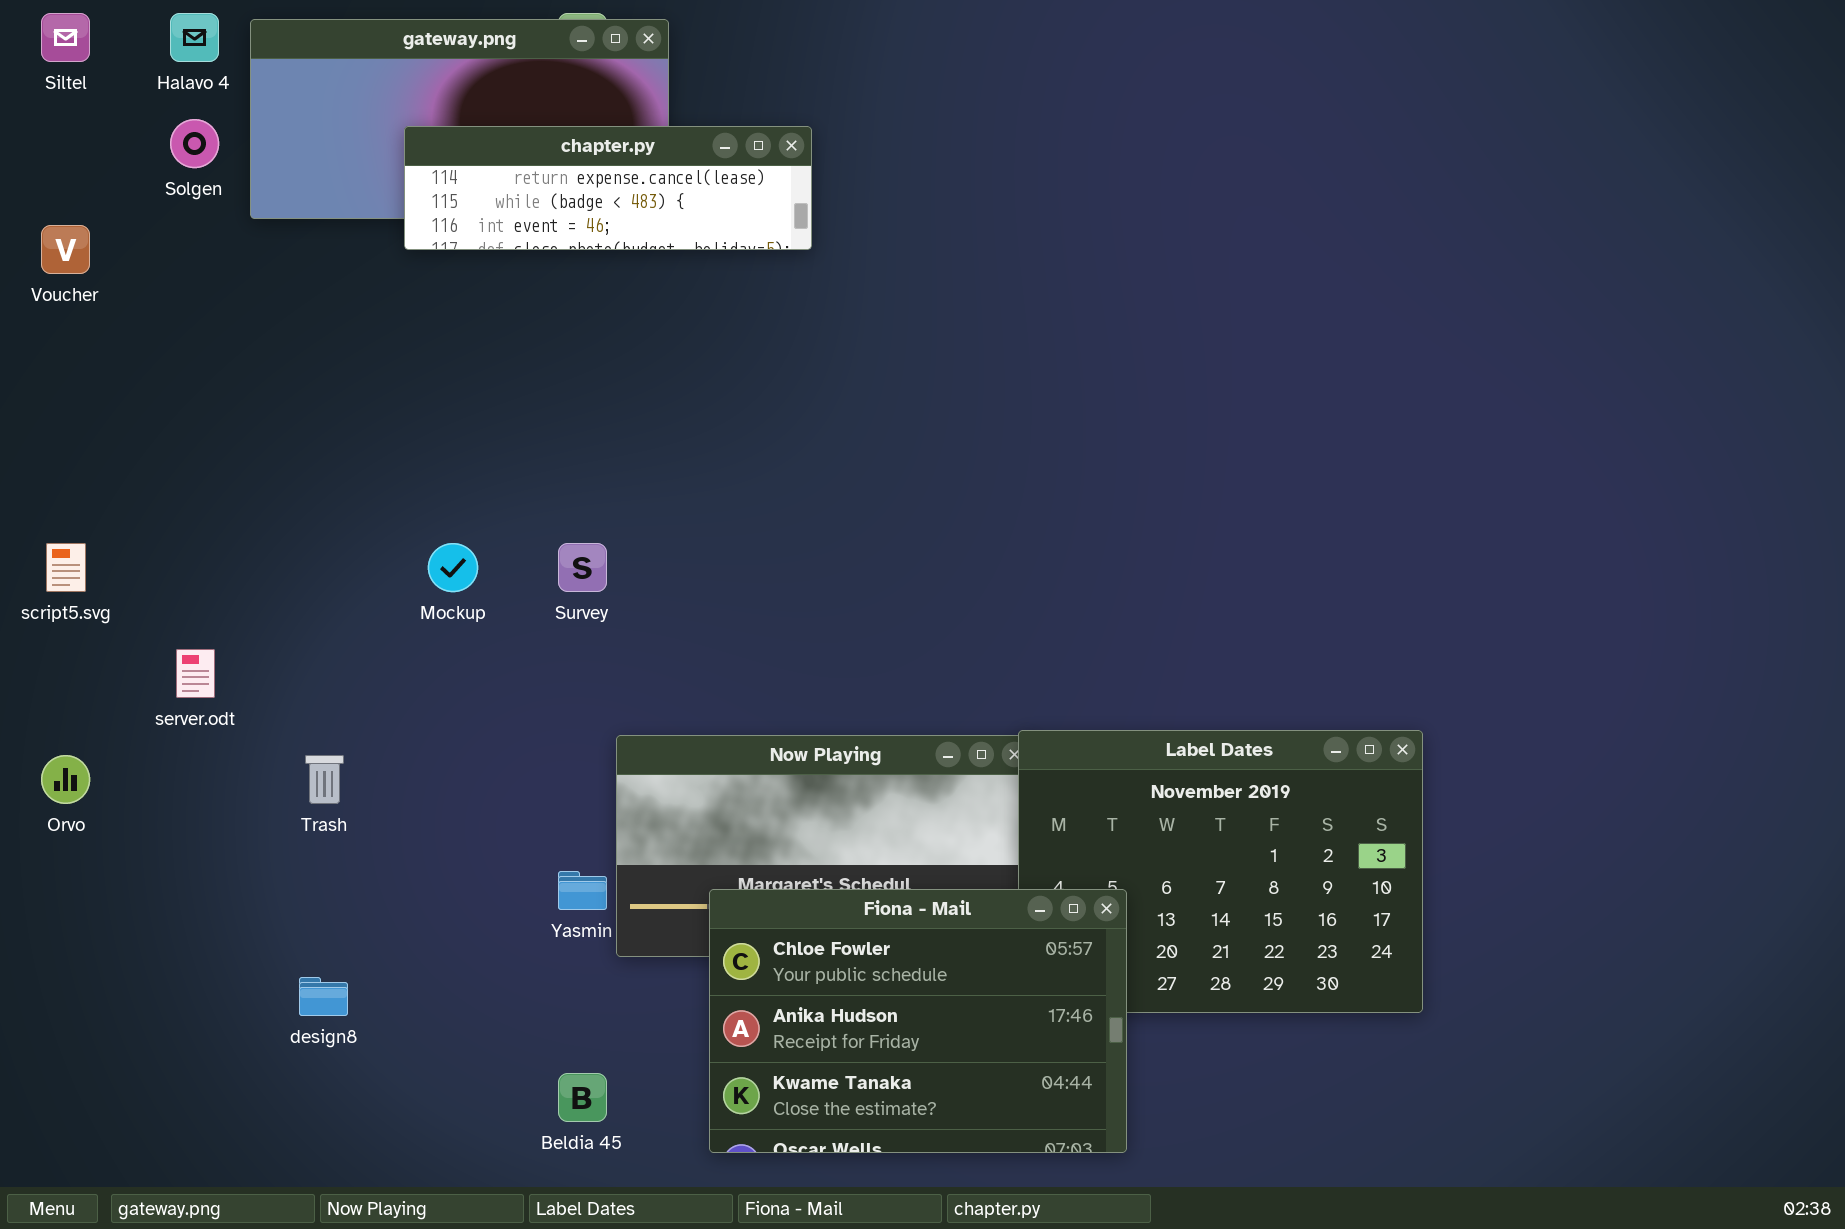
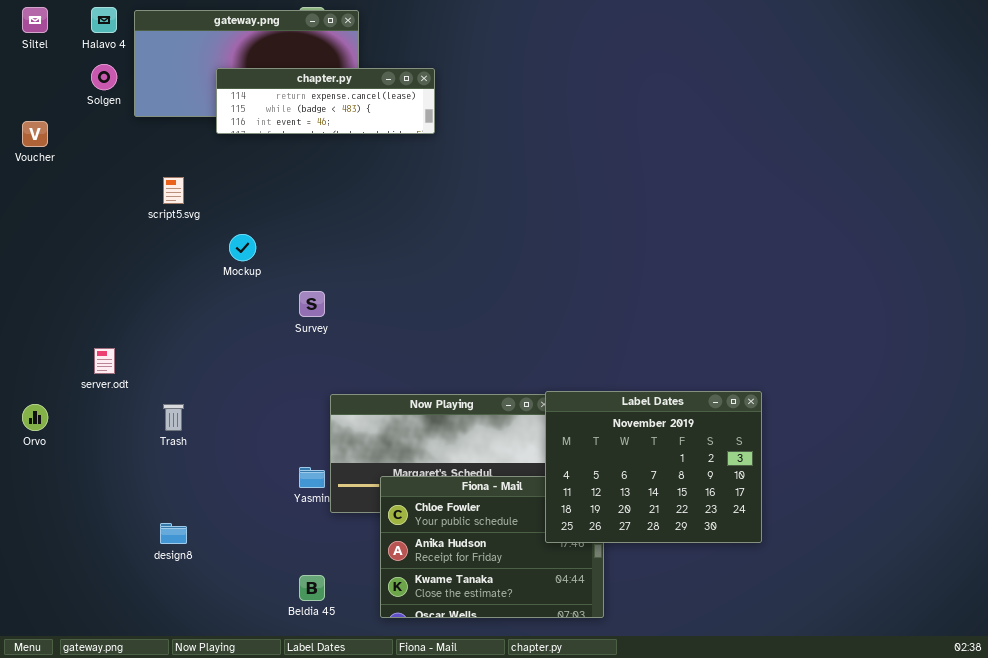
script5.svg: [46,543,86,592] -> [163,177,184,204], moved
Mockup: [428,543,478,592] -> [229,234,256,261], moved
Label Dates: [1018,730,1423,1013] -> [545,391,762,543], raised

